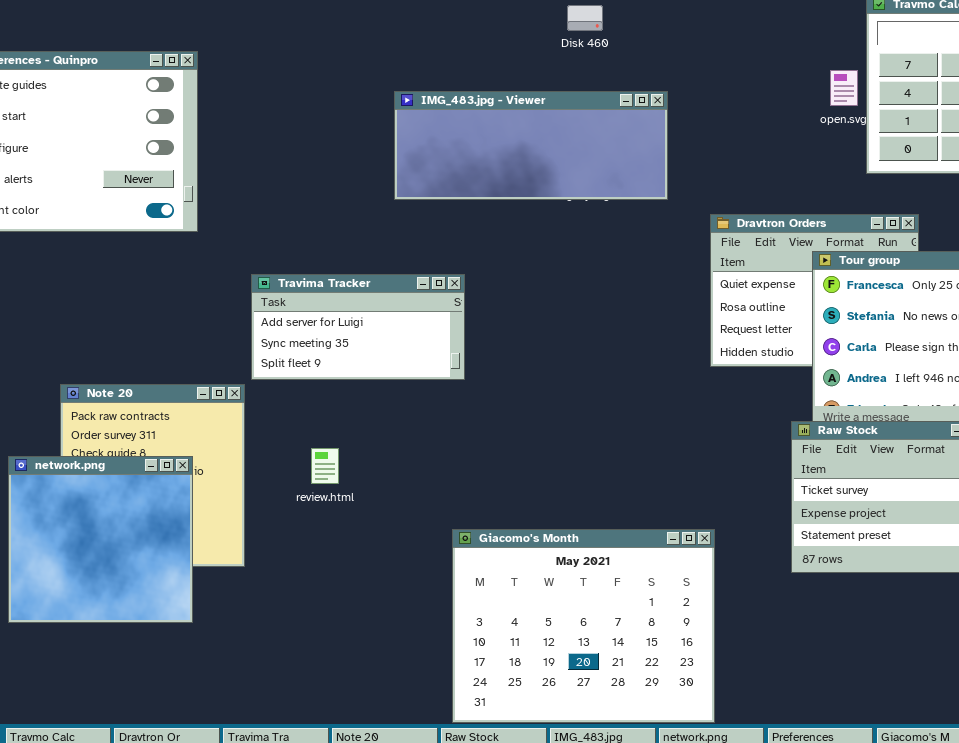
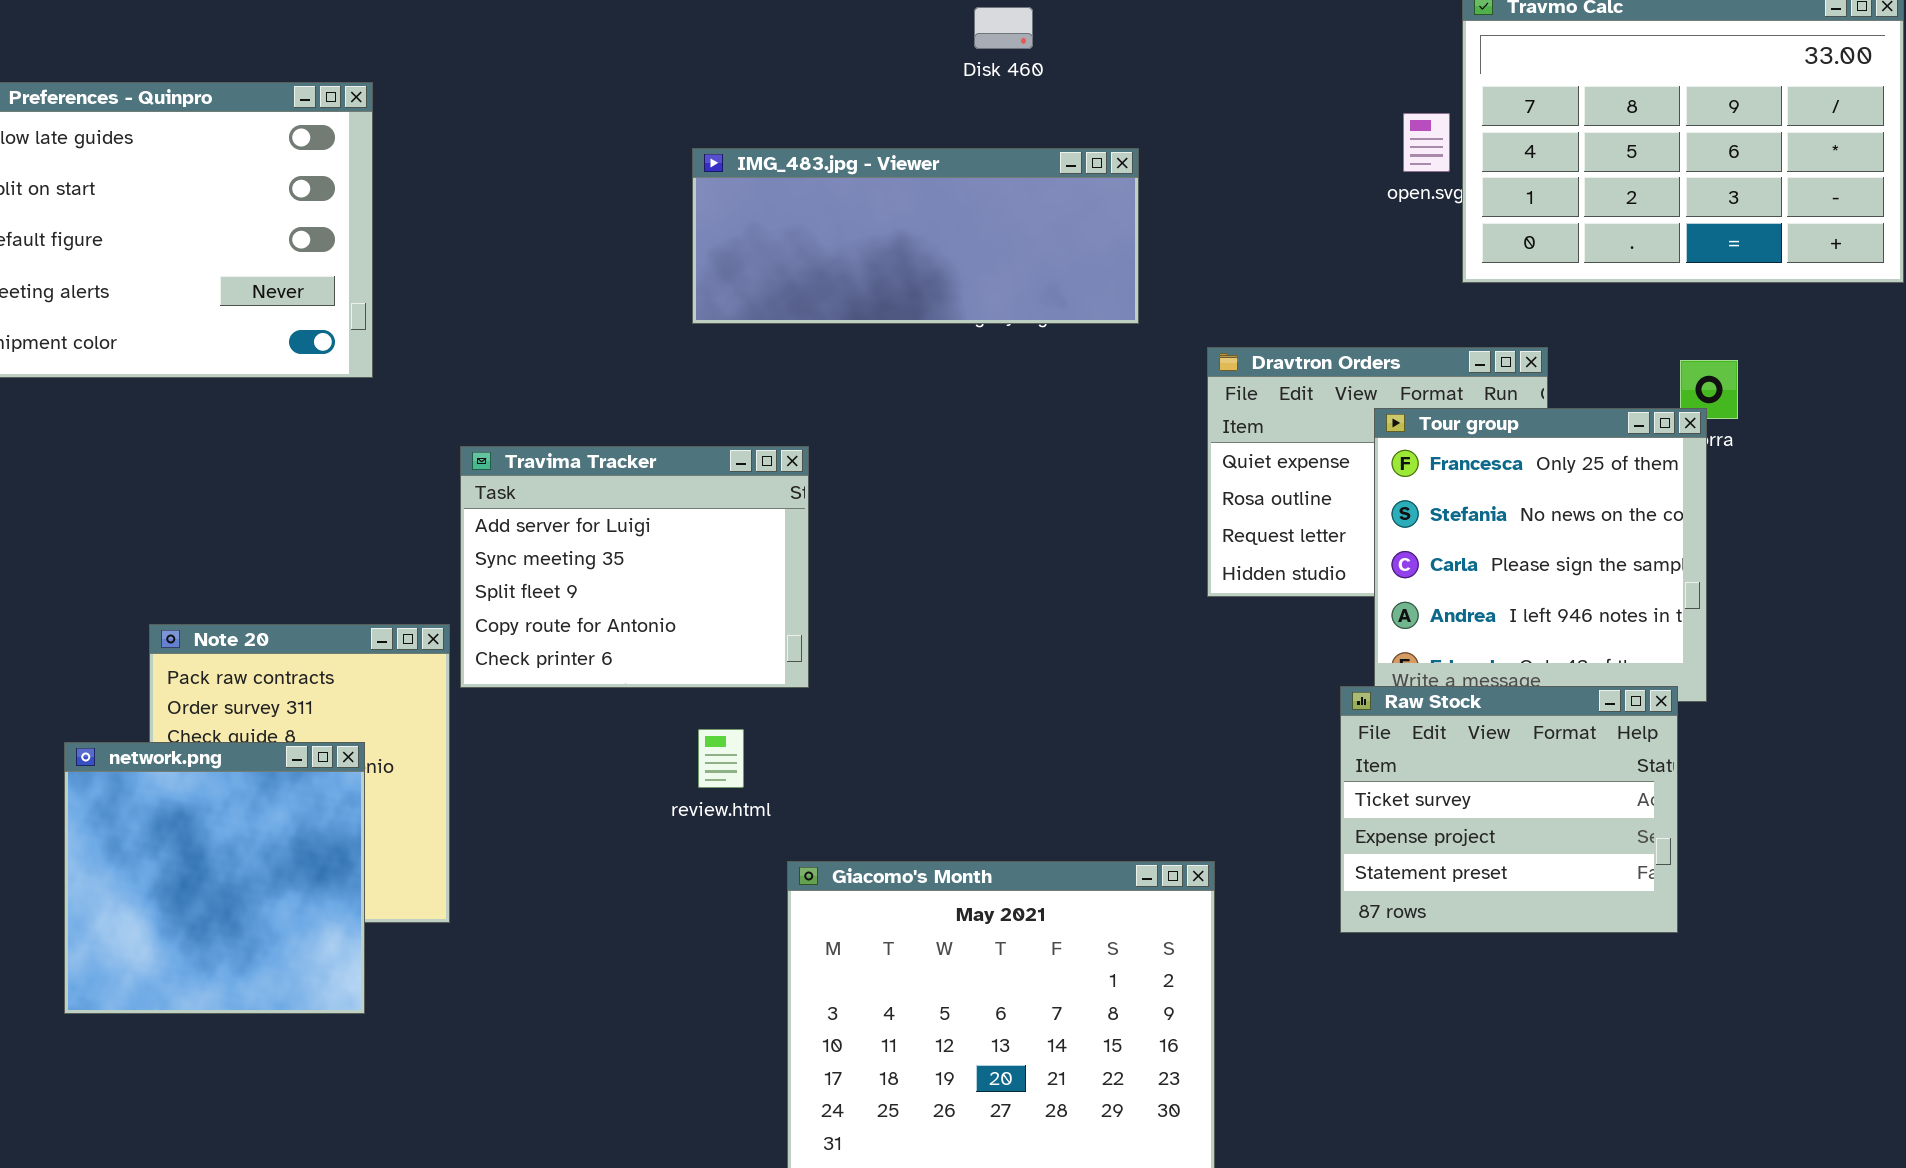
Travima Tracker: [251,274,465,380] -> [460,446,809,688], resized
review.html: [311,448,339,484] -> [698,729,744,788], moved

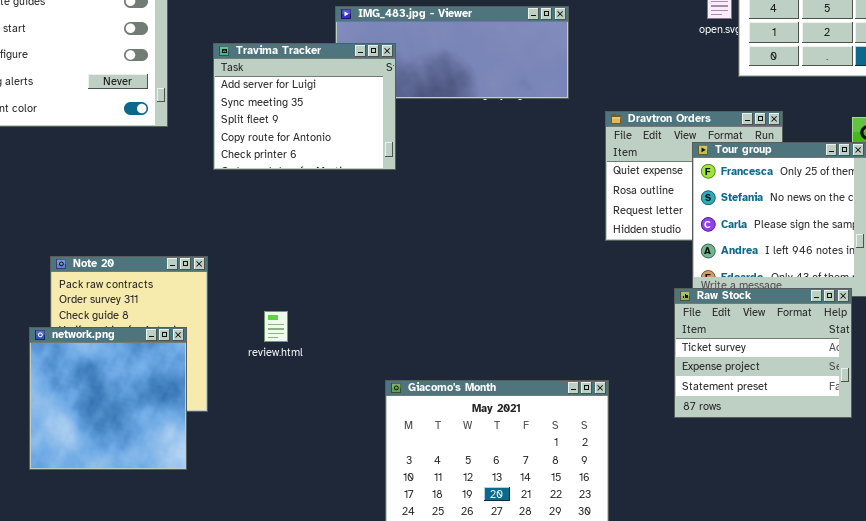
Travima Tracker: [460,446,809,688] -> [213,43,396,170], moved
review.html: [698,729,744,788] -> [264,311,288,342], moved
network.png: [64,742,365,1014] -> [29,327,187,470], moved

